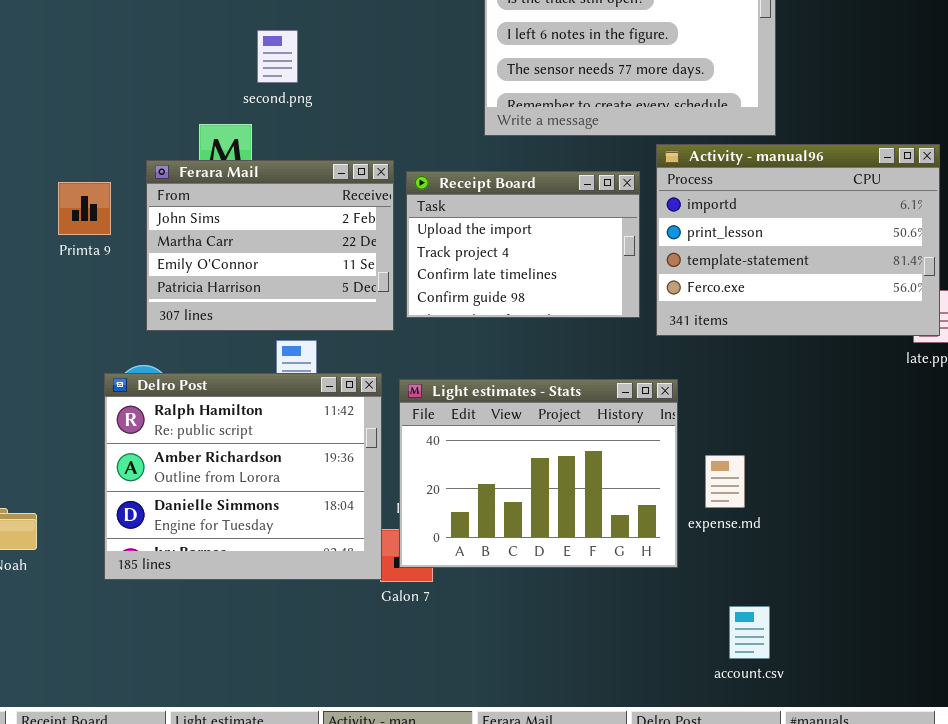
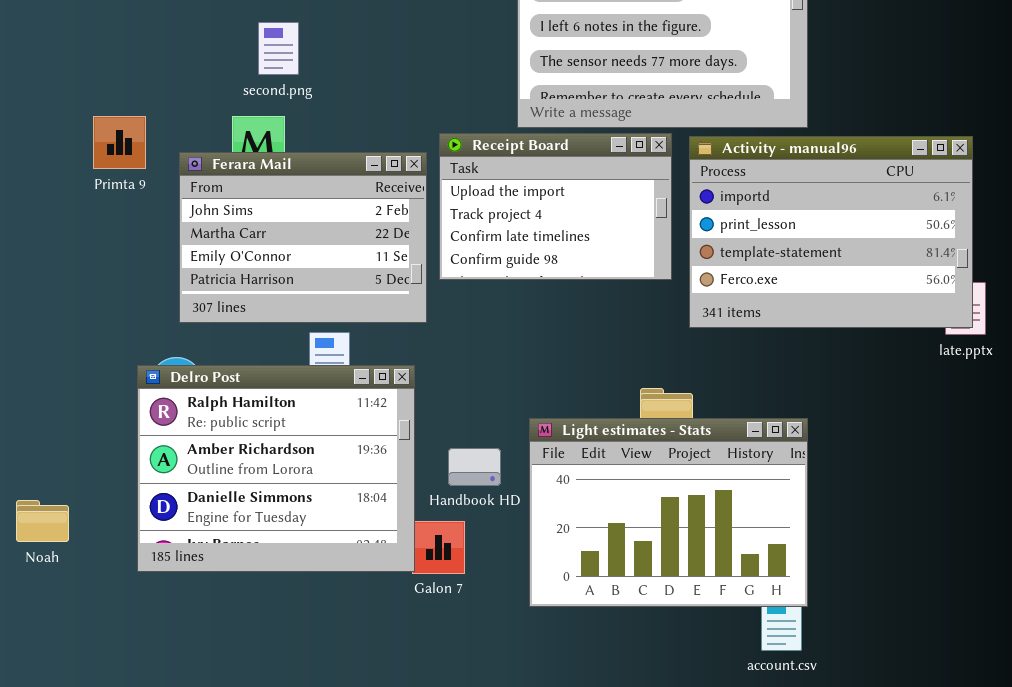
second.png: [257,30,298,83] -> [258,22,299,75], moved
Receipt Board: [406,171,640,318] -> [439,133,672,280], moved
Primta 9: [58,182,111,235] -> [93,116,146,169], moved
Light estimates - Stats: [399,379,678,568] -> [529,418,808,607], moved

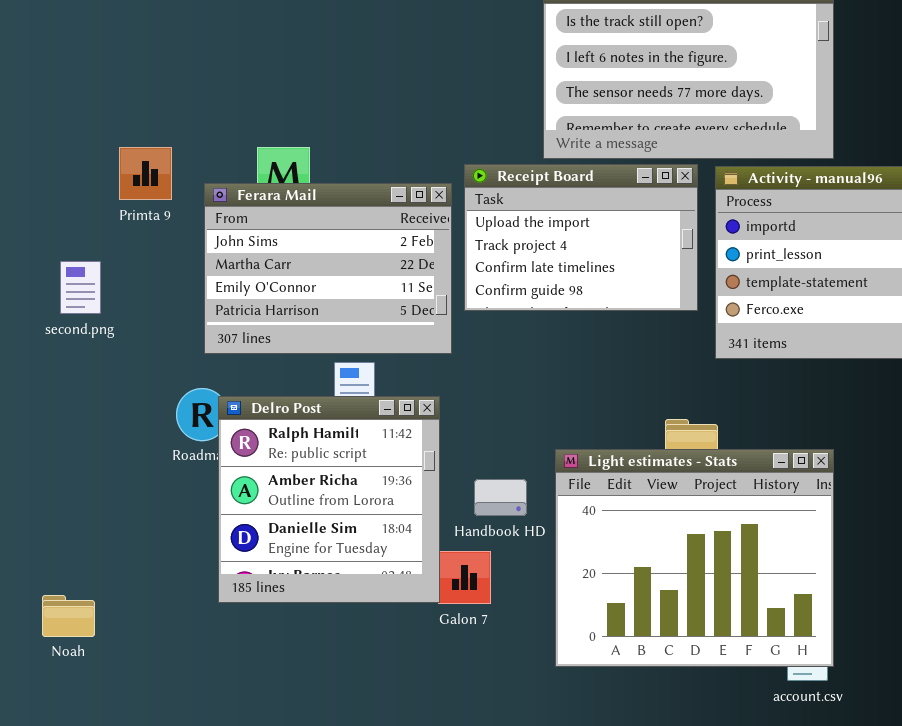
second.png: [258,22,299,75] -> [60,261,101,314], moved
Delro Post: [137,365,415,572] -> [218,396,440,603], resized
Light estimates - Stats: [529,418,808,607] -> [555,449,834,667], resized
Noah: [16,500,69,542] -> [42,595,95,637], moved

